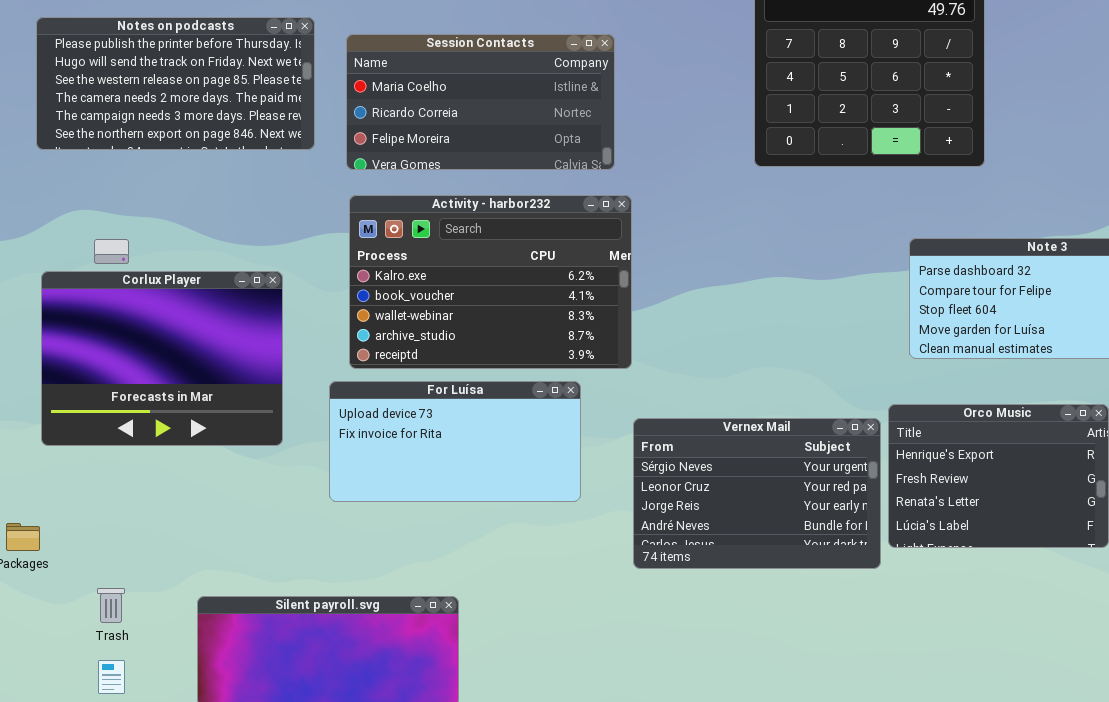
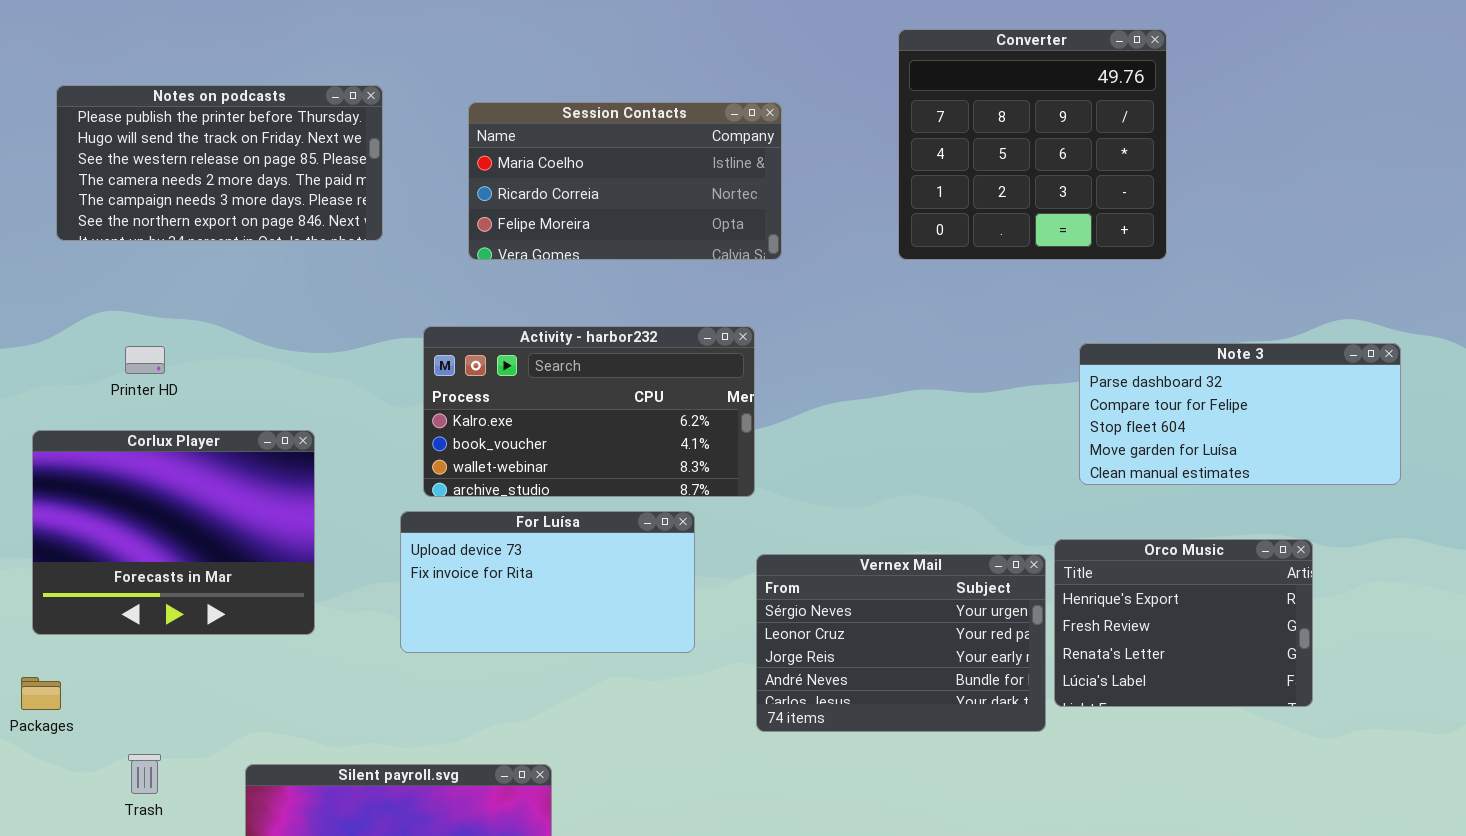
Session Contacts: [346,34,615,170] -> [468,102,782,260], moved
Activity - harbor232: [349,195,632,369] -> [423,326,755,497], resized
Corlux Player: [41,271,283,446] -> [32,430,315,635], moved

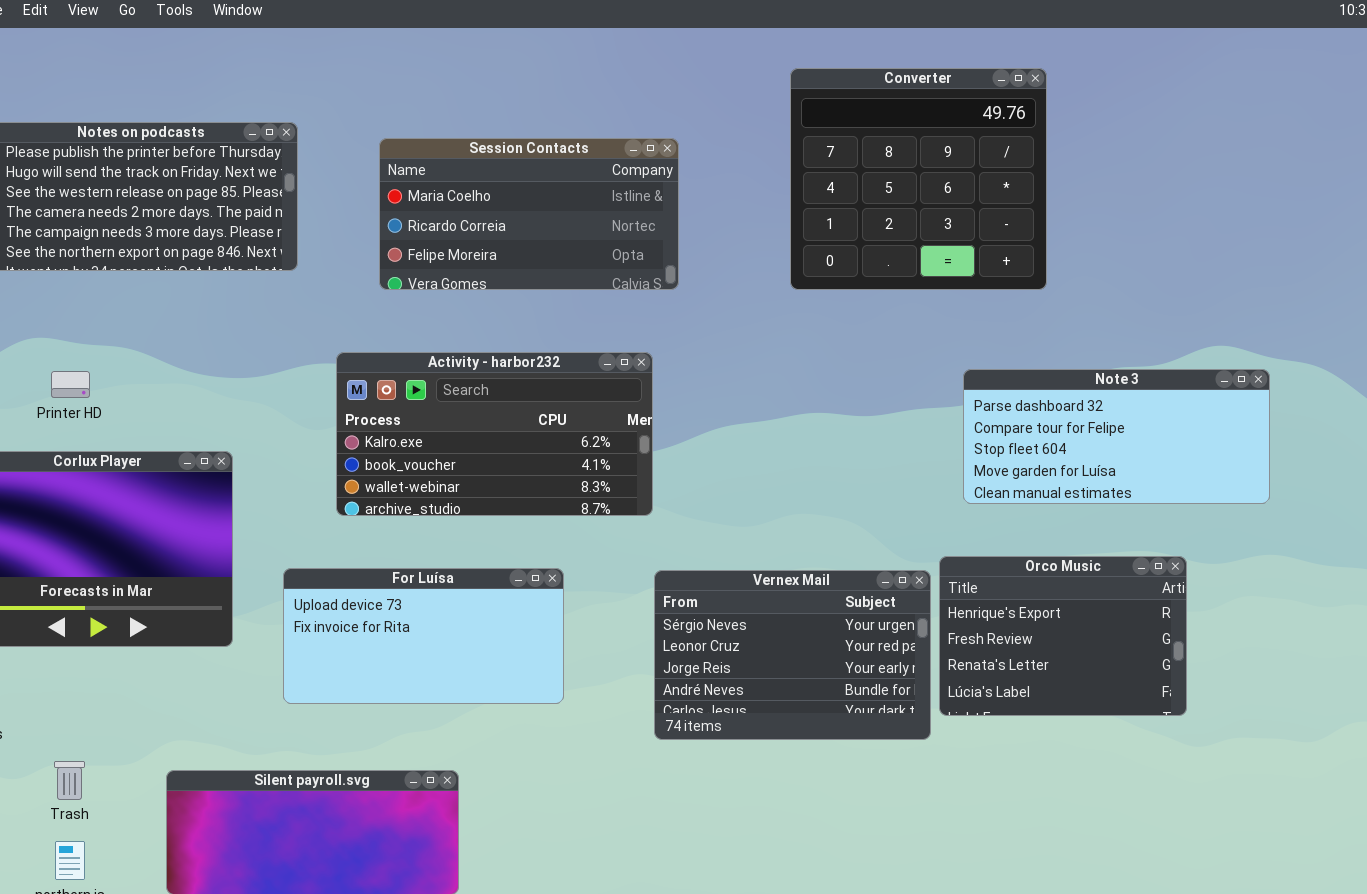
For Luísa: [400,511,695,653] -> [283,568,564,704], moved

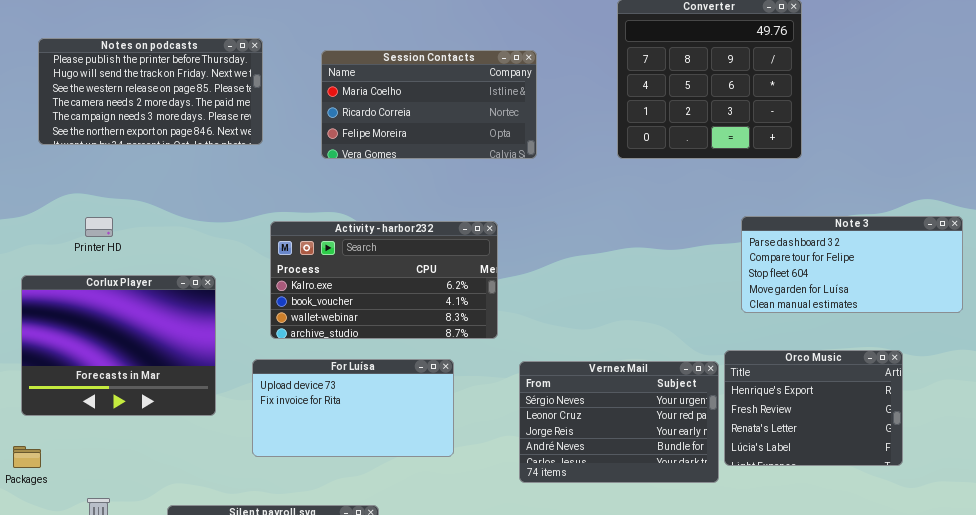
Activity - harbor232: [336,352,653,516] -> [270,221,498,339], moved

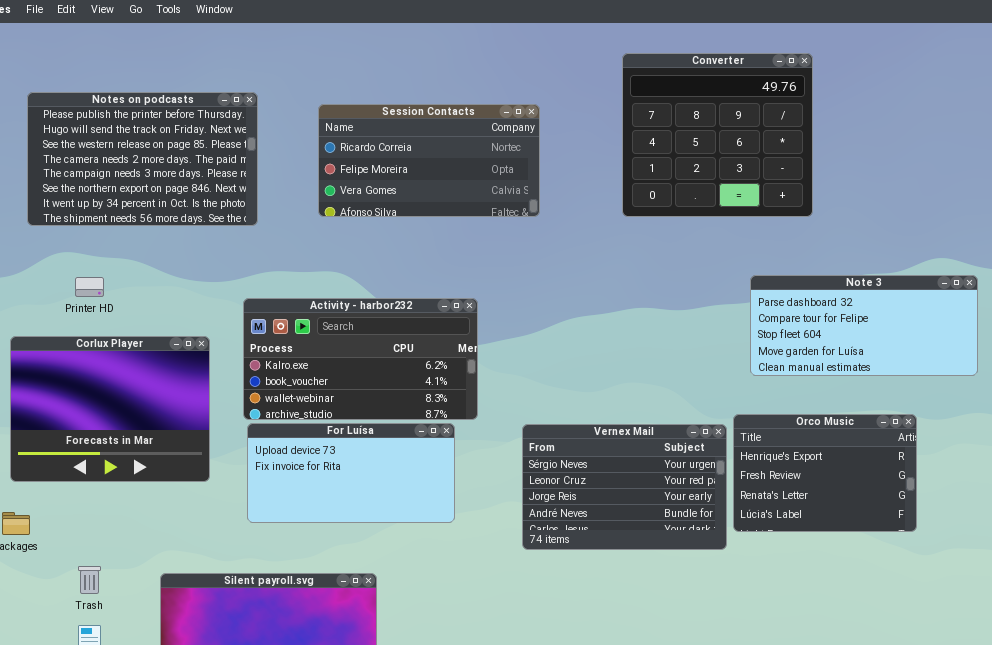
Notes on podcasts: [38,38,263,145] -> [27,92,258,226], resized
Session Contacts: [321,50,537,159] -> [318,104,540,217], scrolled down 1 row
Activity - harbor232: [270,221,498,339] -> [243,298,478,420], moved

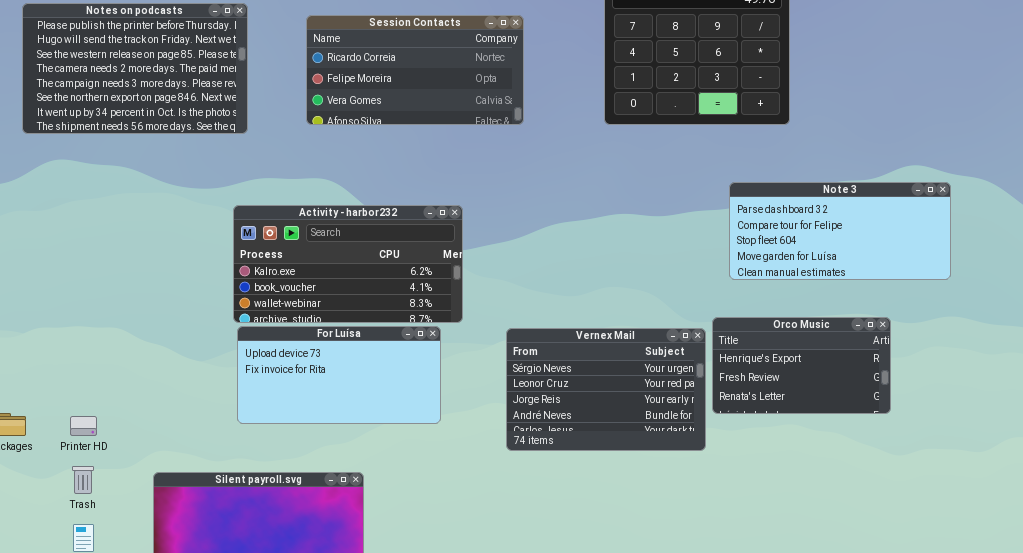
Printer HD: [75,277,104,297] -> [70,416,97,436], moved
Corlux Player: [10,336,210,482] -> none, closed
Orco Music: [733,414,917,532] -> [712,317,891,414], resized

